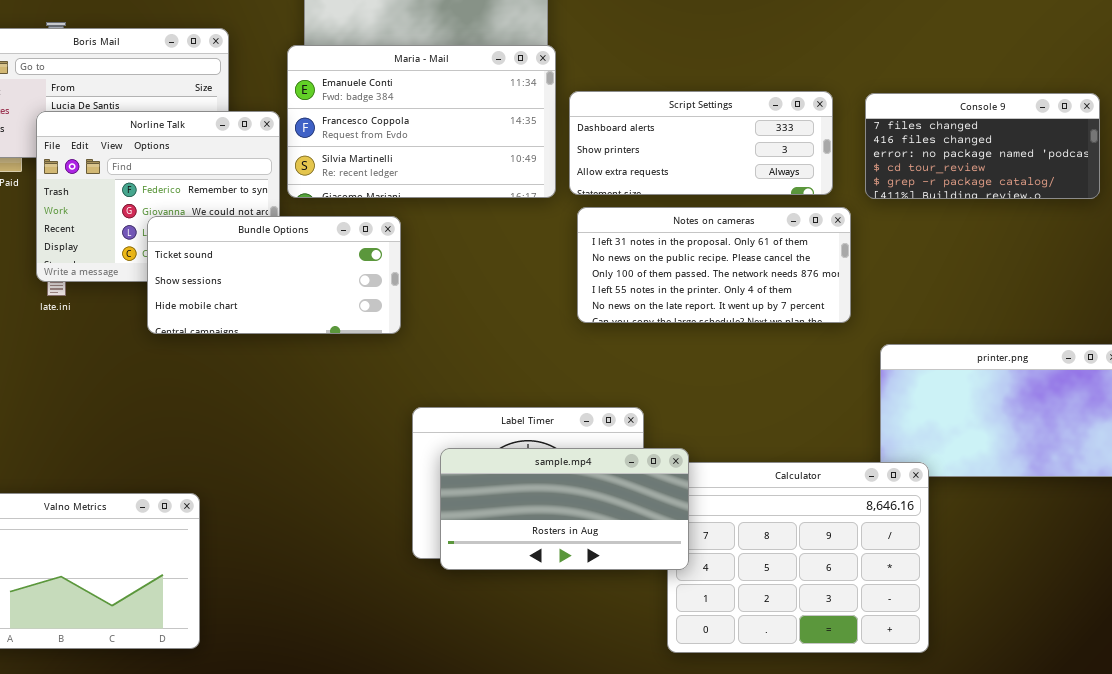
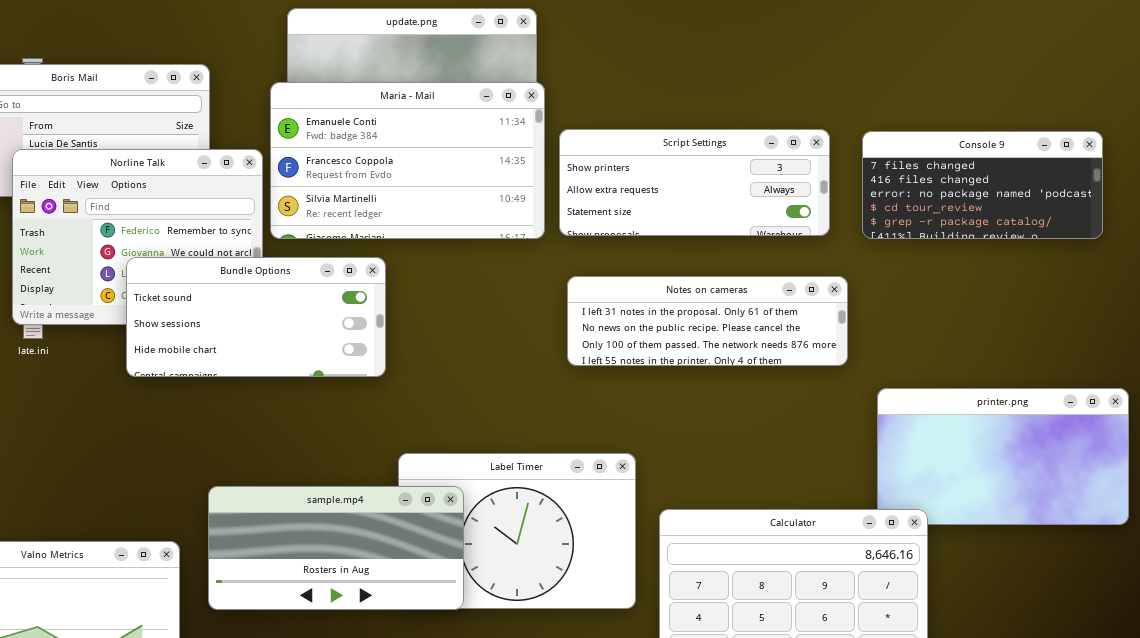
Script Settings: [569,91,833,195] -> [559,129,830,236], scrolled down 1 row
Notes on cameras: [577,207,851,323] -> [567,276,848,366], resized
sample.mp4: [440,448,689,570] -> [208,486,464,610], moved

